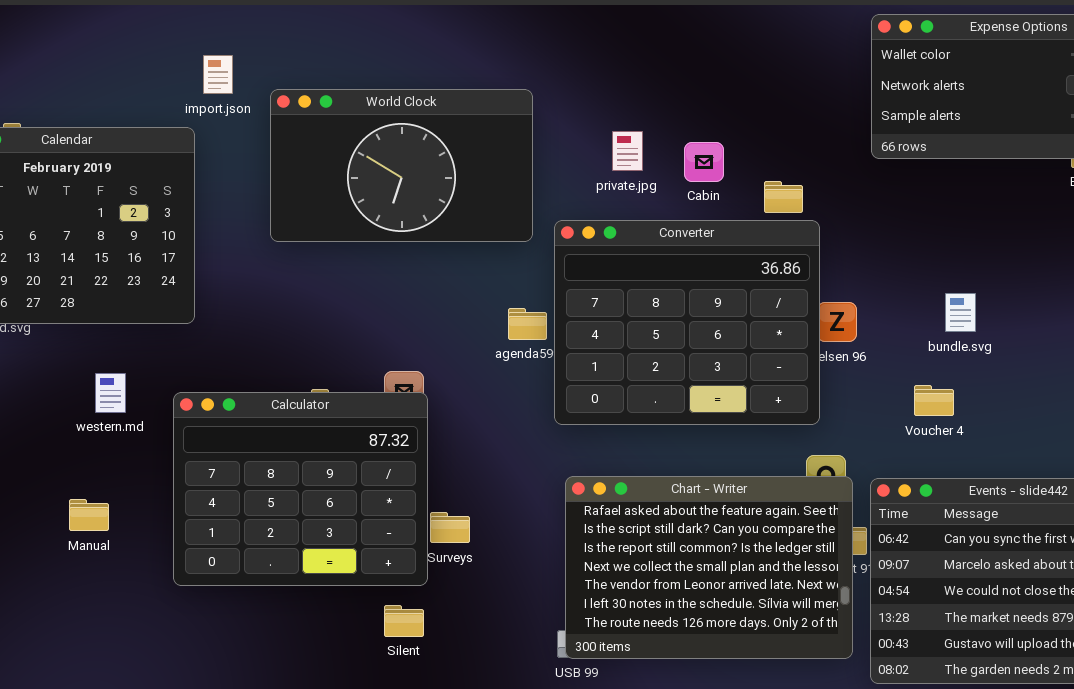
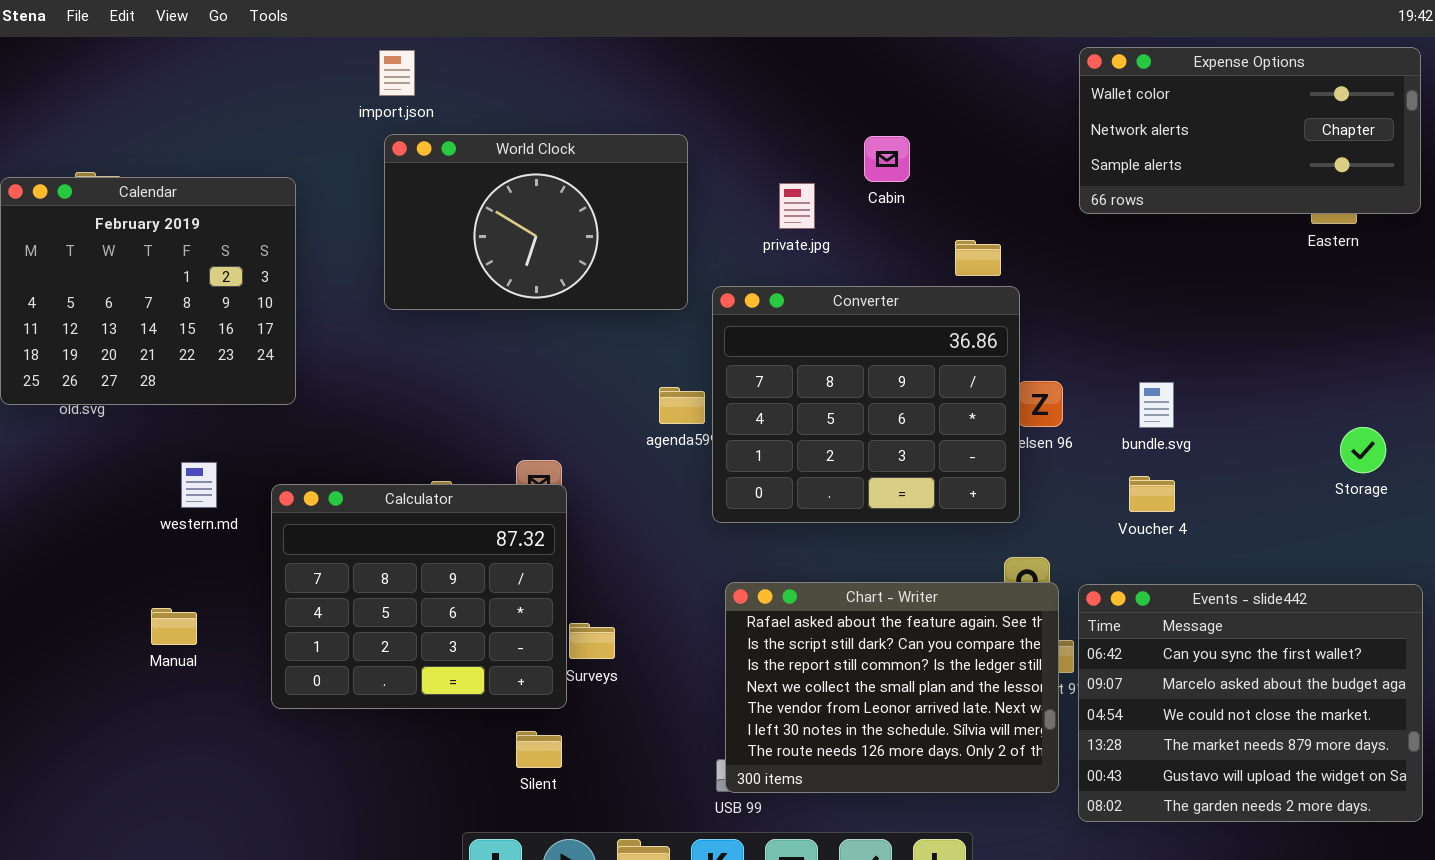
import.json: [203,55,233,94] -> [379,50,415,96], moved
Cabin: [684,142,724,182] -> [864,136,910,182], moved
bundle.svg: [945,293,976,332] -> [1139,382,1174,428], moved

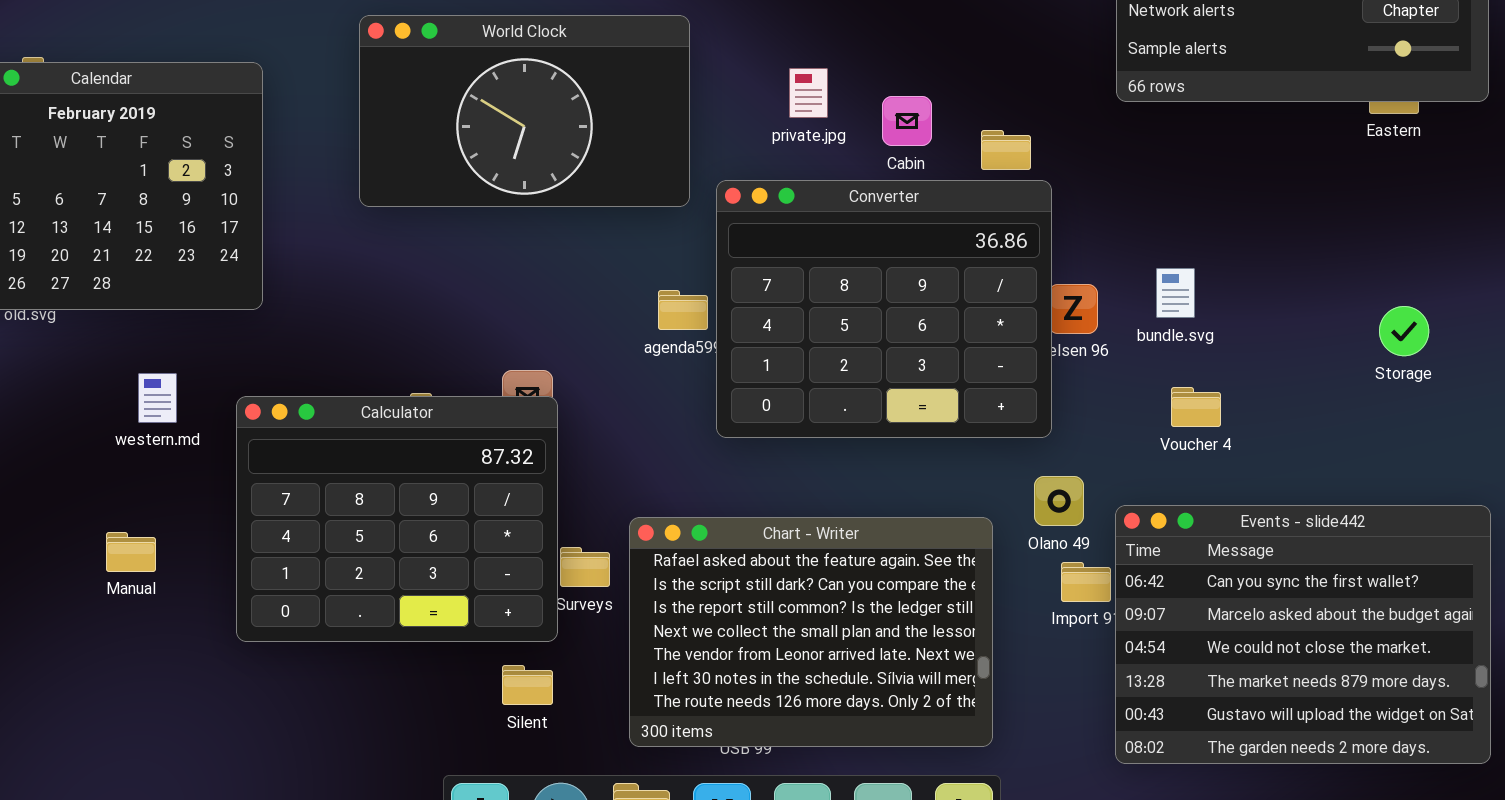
Cabin: [864,136,910,182] -> [882,96,932,146], moved
bundle.svg: [1139,382,1174,428] -> [1156,268,1195,318], moved
Storage: [1340,427,1386,473] -> [1379,306,1429,356], moved
Chart - Writer: [725,582,1059,793] -> [629,517,993,747], moved

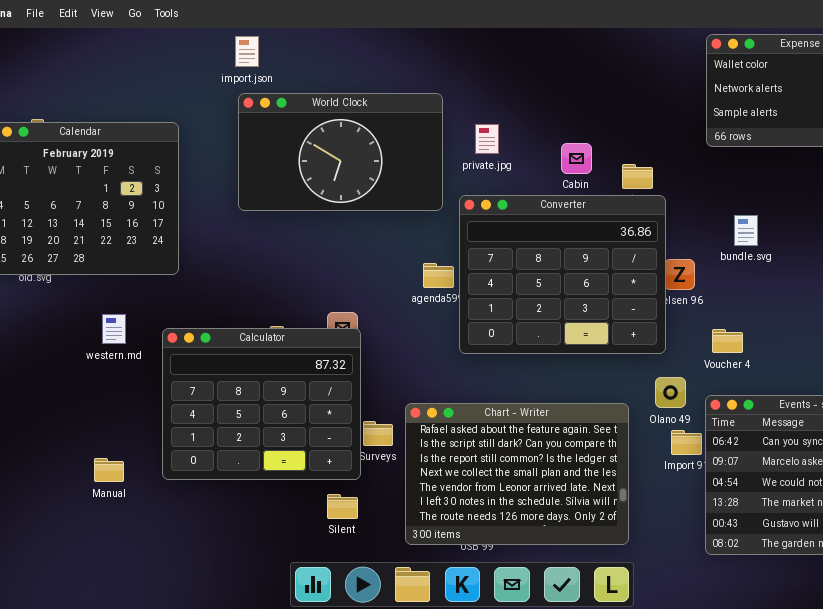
private.jpg: [789,68,828,118] -> [475,124,499,154], moved
bundle.svg: [1156,268,1195,318] -> [734,215,758,246], moved
Voucher 4: [1171,387,1221,427] -> [712,329,743,353], moved
Manual: [106,532,156,572] -> [94,458,124,482], moved

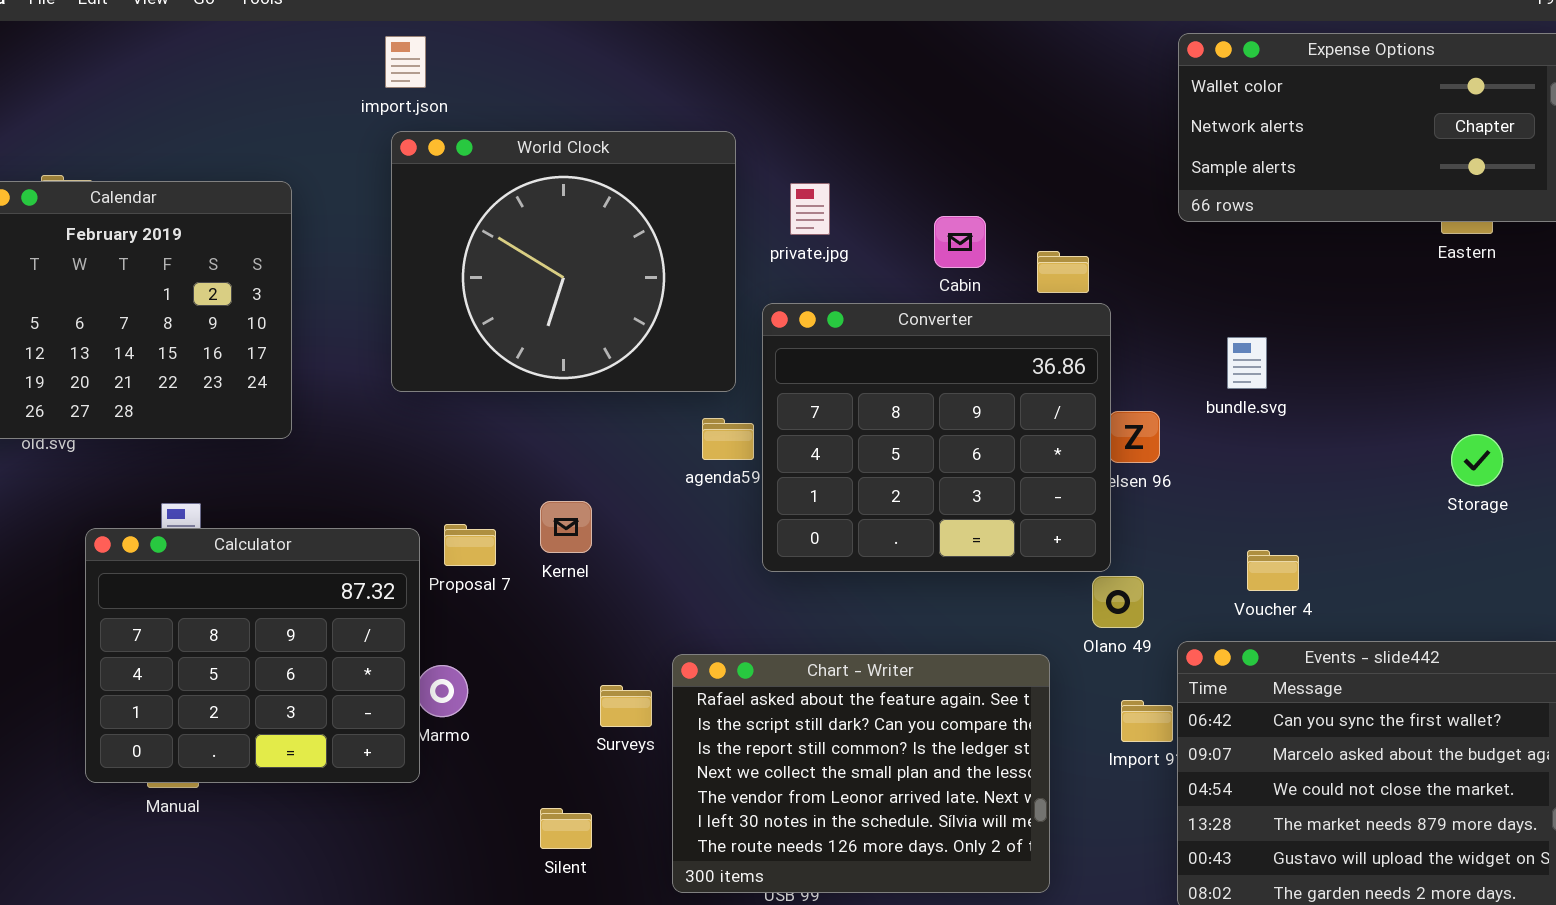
World Clock: [238,93,443,211] -> [391,131,736,392], resized
Calculator: [162,328,361,480] -> [85,528,420,783], moved
Voucher 4: [712,329,743,353] -> [1247,550,1299,591], moved
Olano 49: [655,377,686,408] -> [1092,576,1144,628], moved

